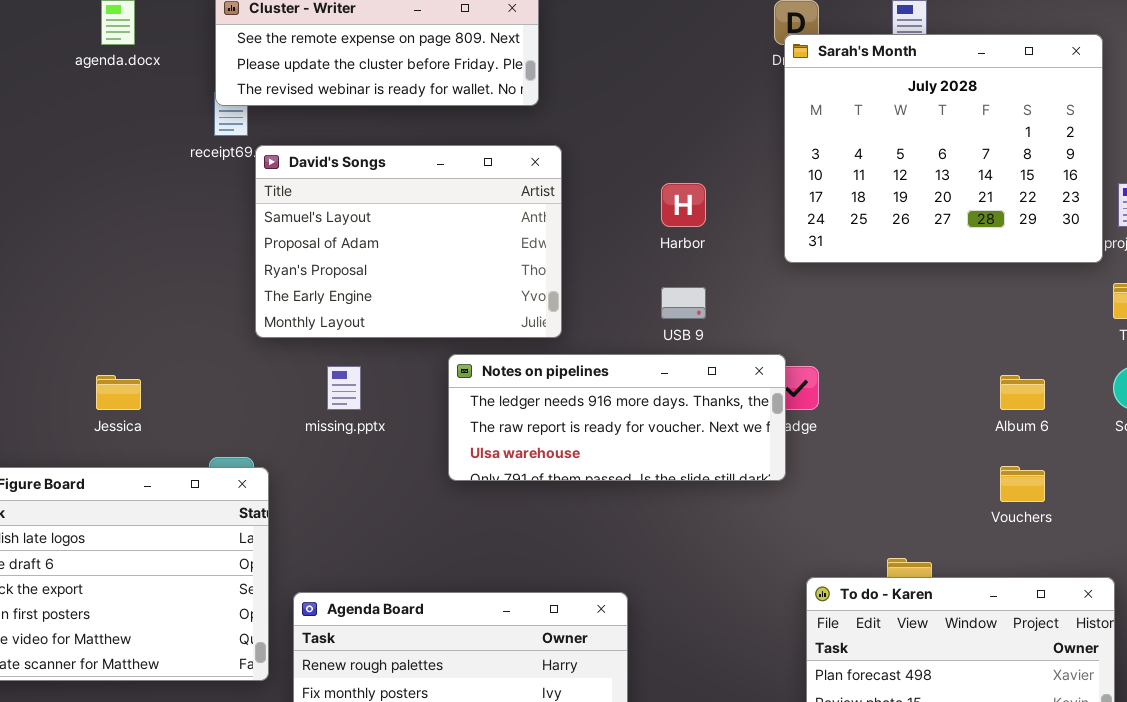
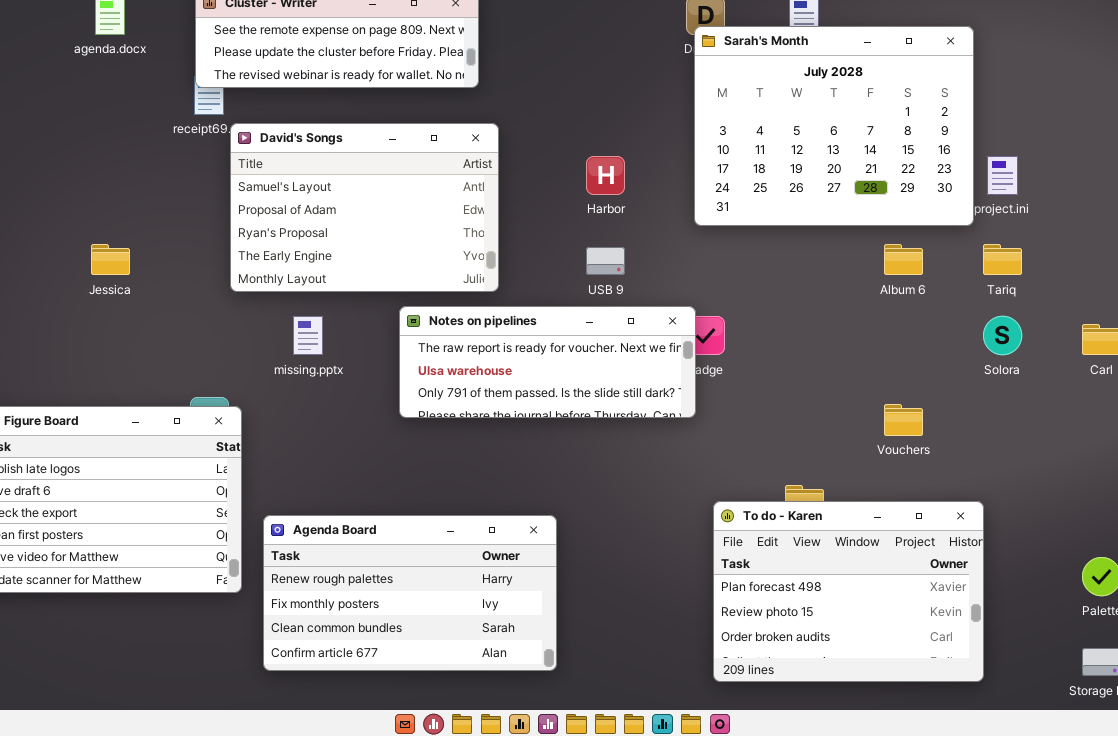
Notes on pipelines: [448,354,786,481] -> [399,306,696,418], scrolled down 1 row
Jessica: [96,375,141,410] -> [91,244,130,275], moved
Album 6: [1000,375,1045,410] -> [884,244,923,275], moved

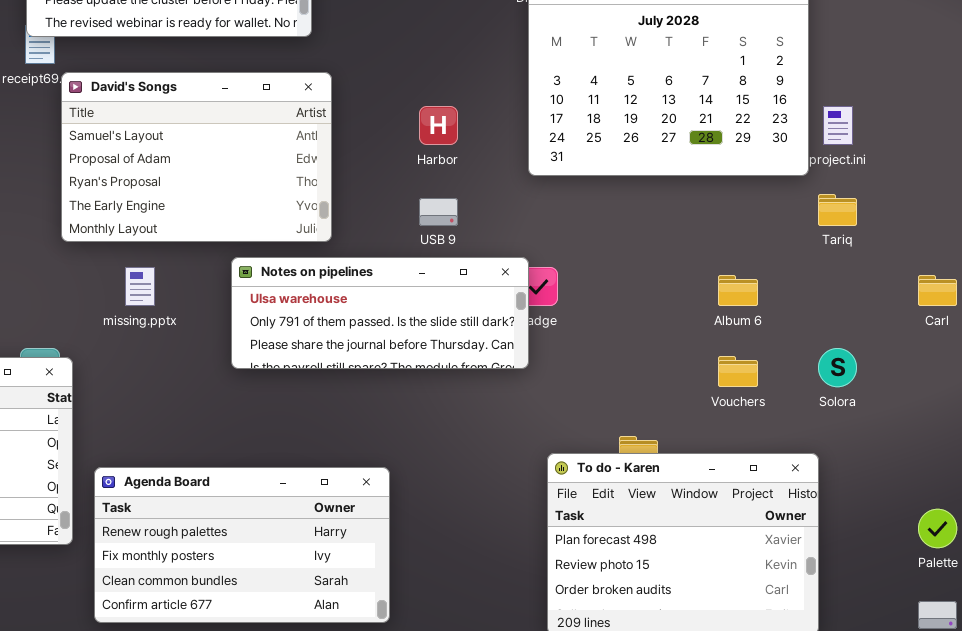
Album 6: [884,244,923,275] -> [718,275,758,306], moved
Notes on pipelines: [399,306,696,418] -> [231,257,529,369], scrolled down 1 row
Solora: [983,316,1022,355] -> [818,348,857,387], moved

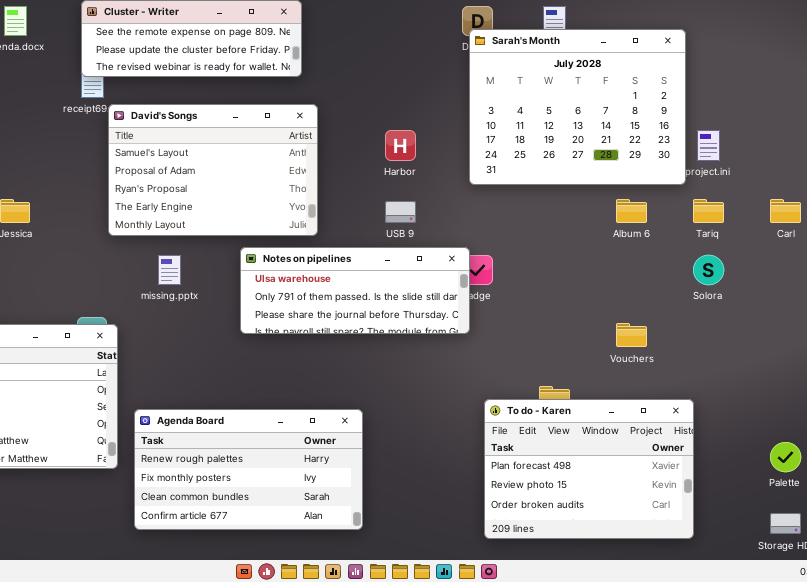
Album 6: [718,275,758,306] -> [616,199,647,223], moved
Carl: [918,275,957,306] -> [770,199,801,223], moved
Solora: [818,348,857,387] -> [693,255,724,285], moved

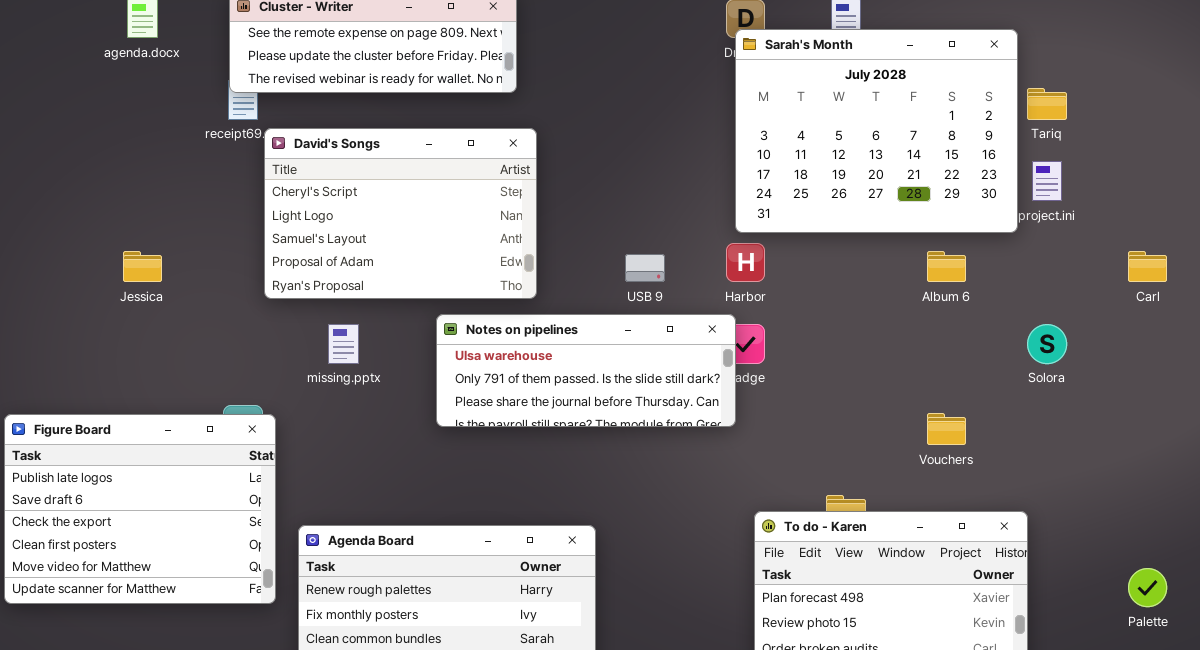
David's Songs: [108,104,318,236] -> [264,128,537,299], scrolled up 2 rows
Harbor: [385,130,416,161] -> [726,243,765,282], moved
Tariq: [693,199,724,223] -> [1027,88,1067,120], moved

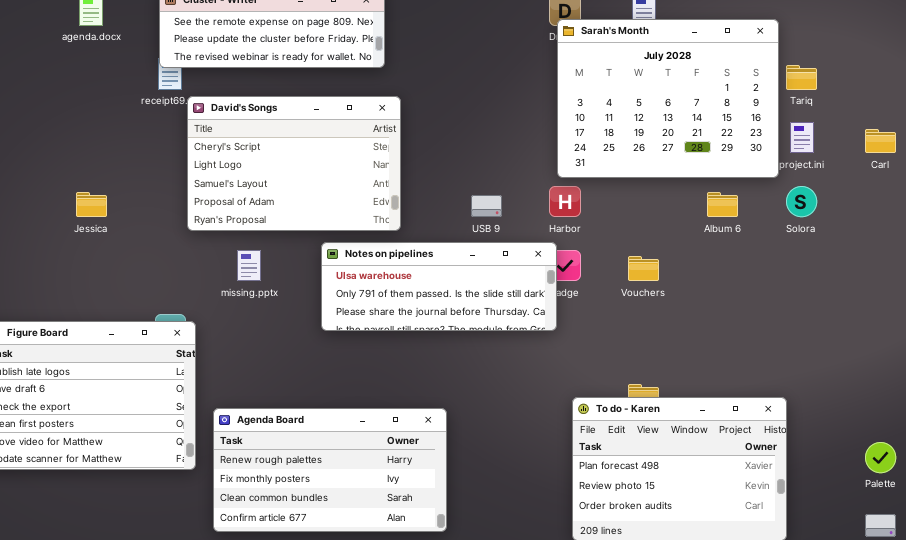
Carl: [1128,251,1167,282] -> [865,129,896,153], moved
Solora: [1027,324,1067,364] -> [786,186,817,217], moved
Vouchers: [927,413,966,445] -> [628,256,659,281], moved

